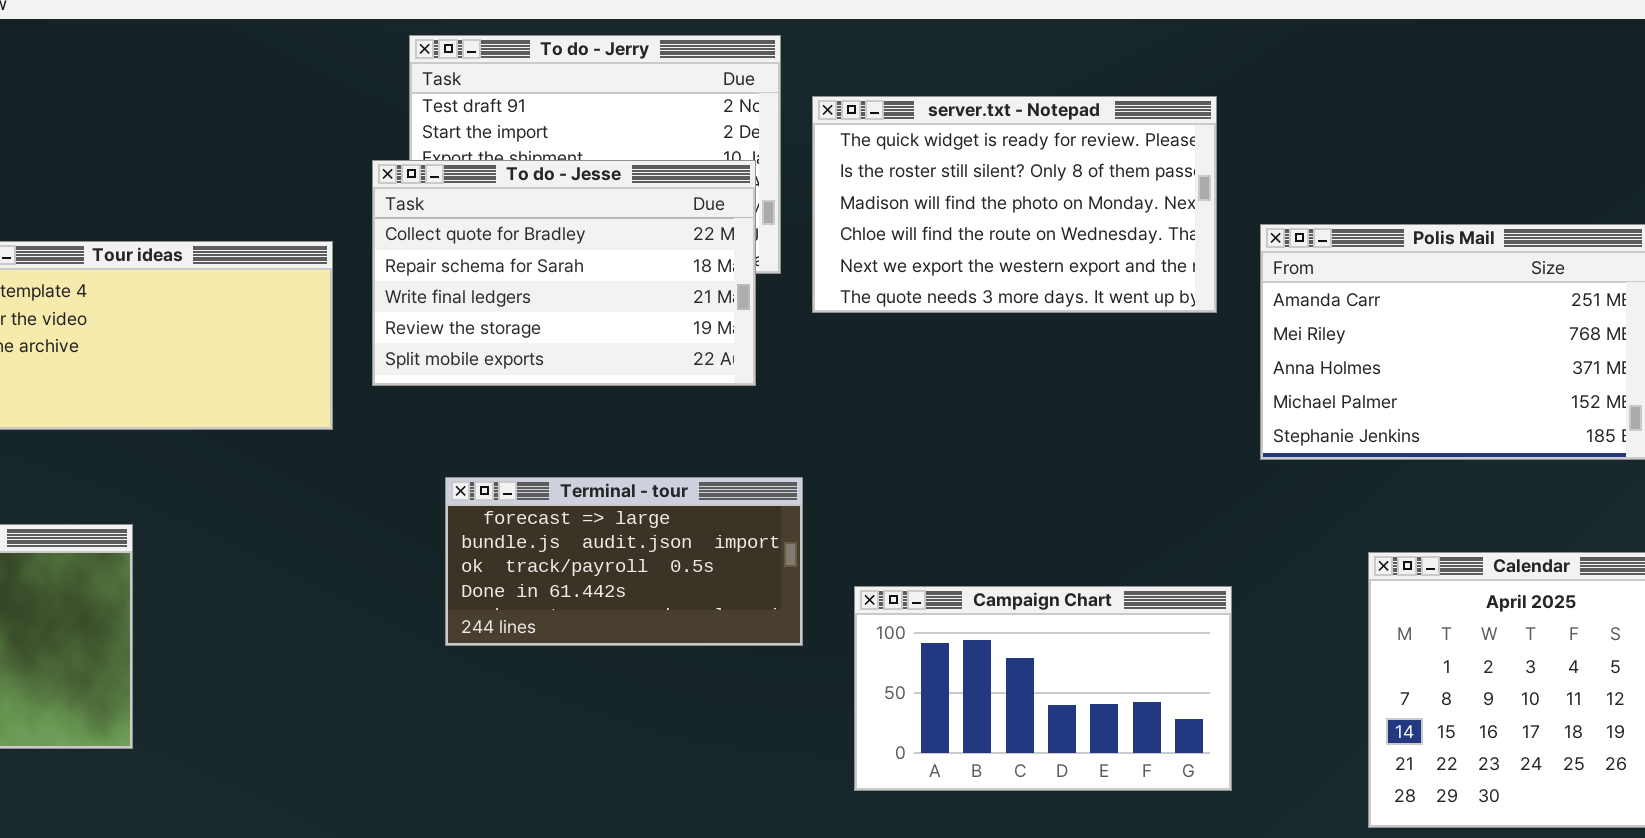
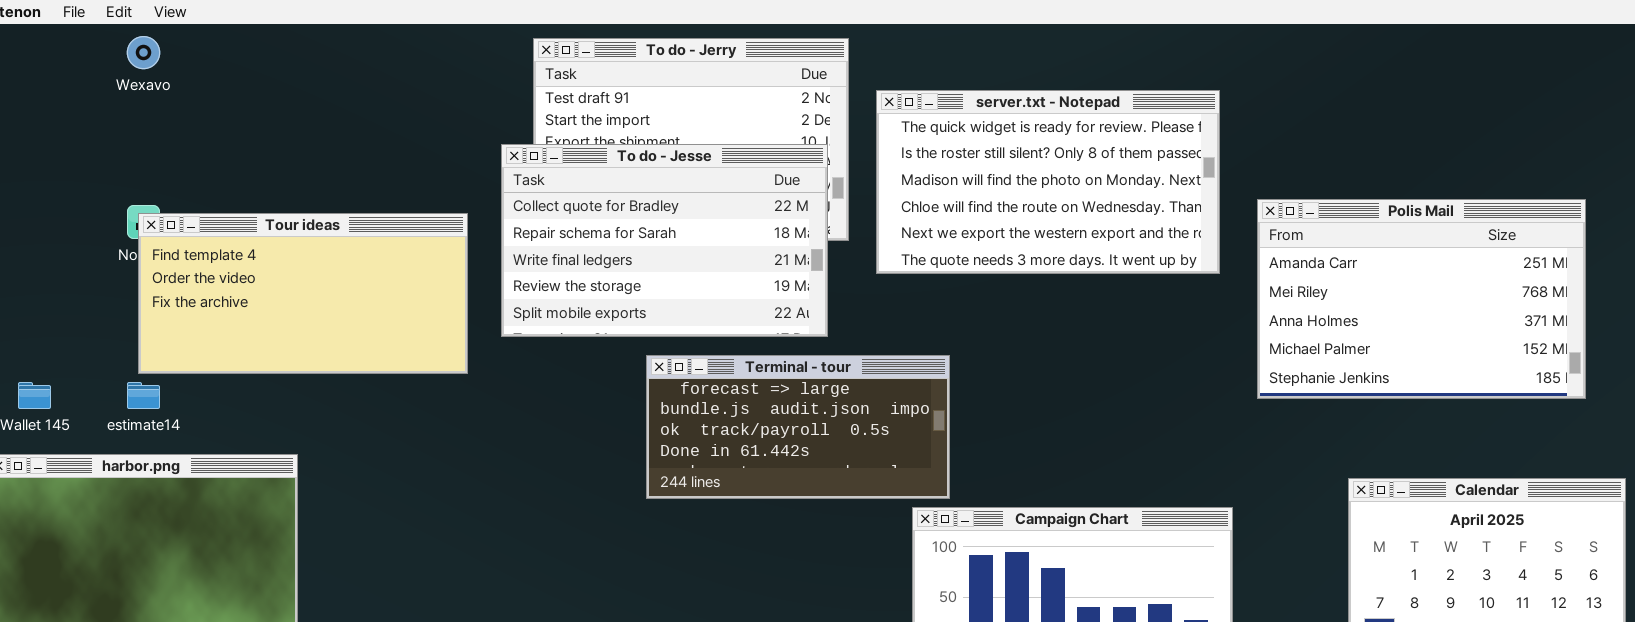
Terminal - tour: [445,477,803,646] -> [646,355,950,499], moved

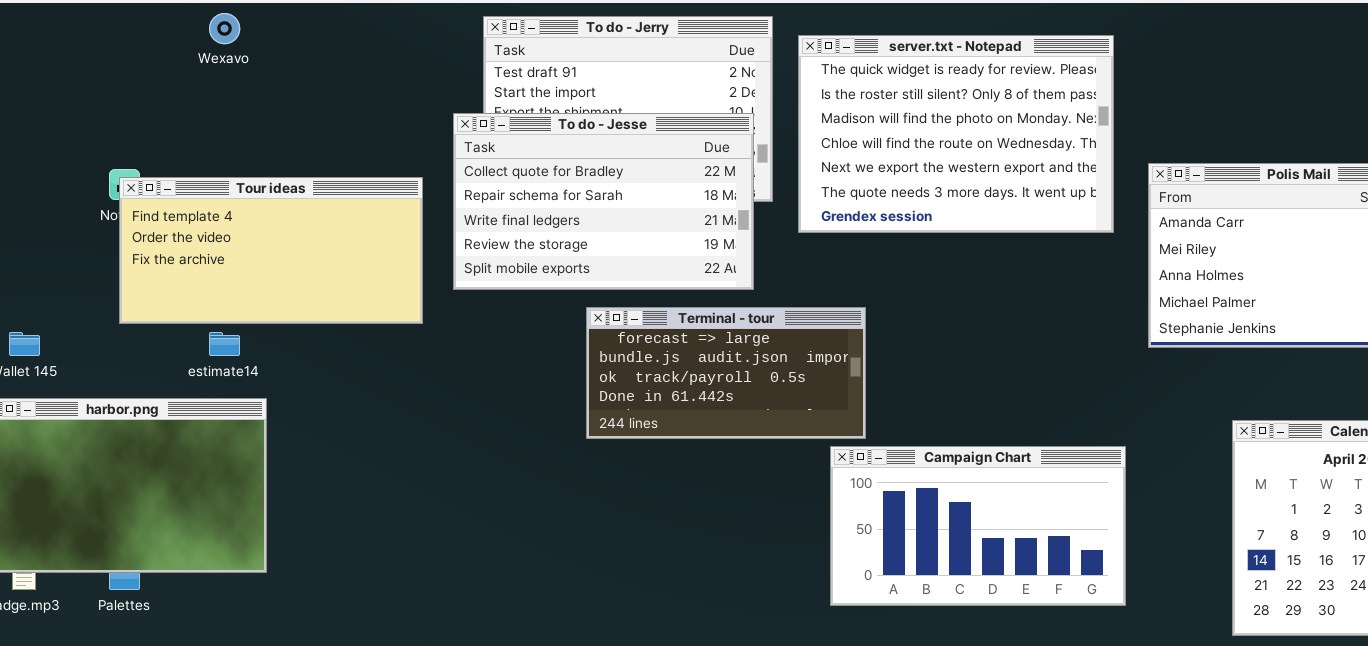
Wexavo: [127,36,160,69] -> [209,13,240,44], moved
server.txt - Notepad: [876,90,1220,274] -> [798,35,1114,233], resized
estimate14: [127,382,160,409] -> [209,332,240,356], moved

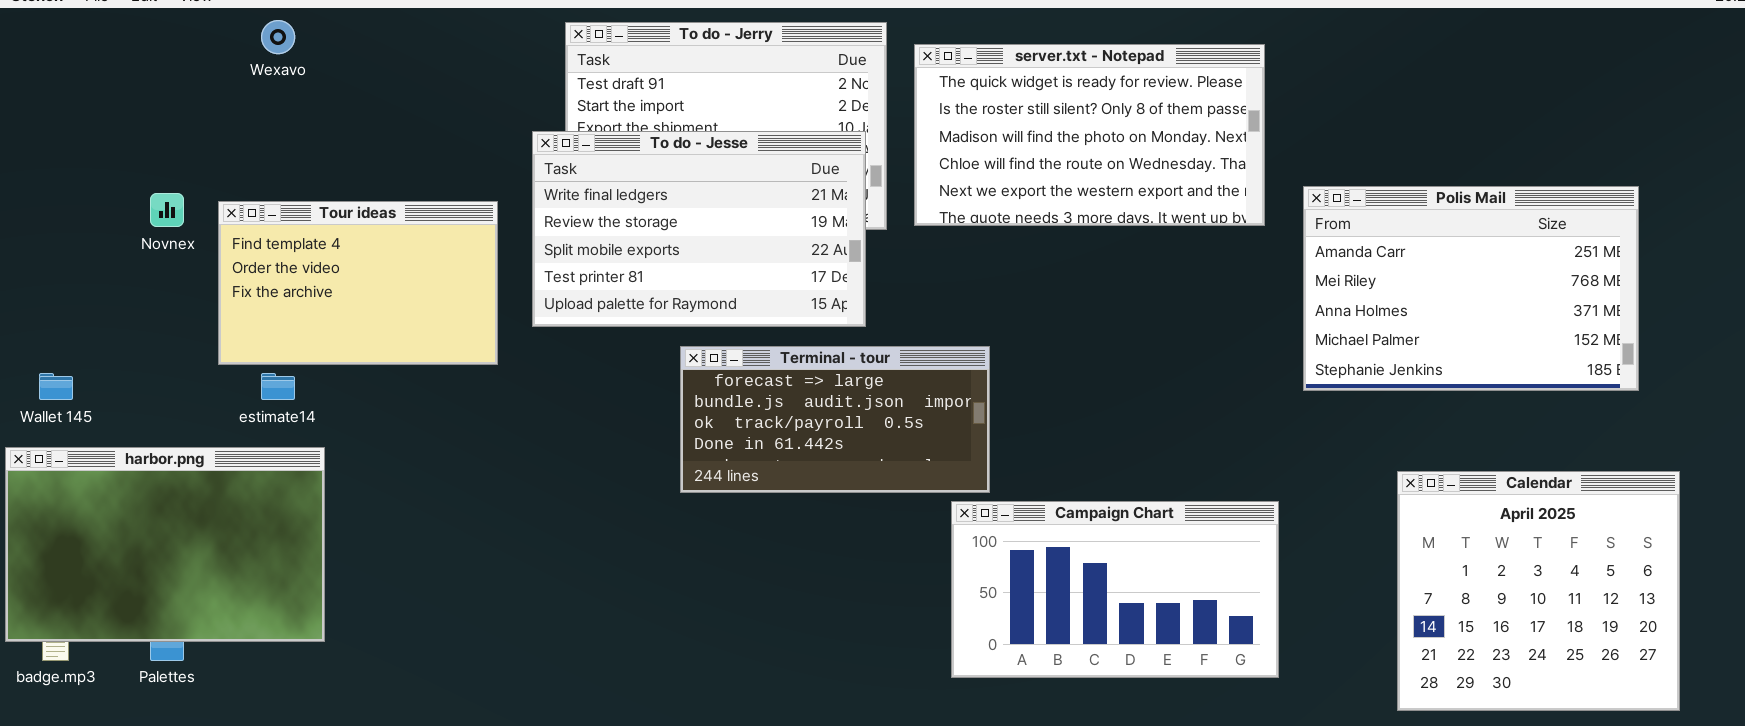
server.txt - Notepad: [798,35,1114,233] -> [914,44,1265,226], resized
To do - Jesse: [453,113,754,290] -> [532,131,866,327], scrolled down 2 rows
Tour ideas: [119,177,423,324] -> [218,201,498,365], resized

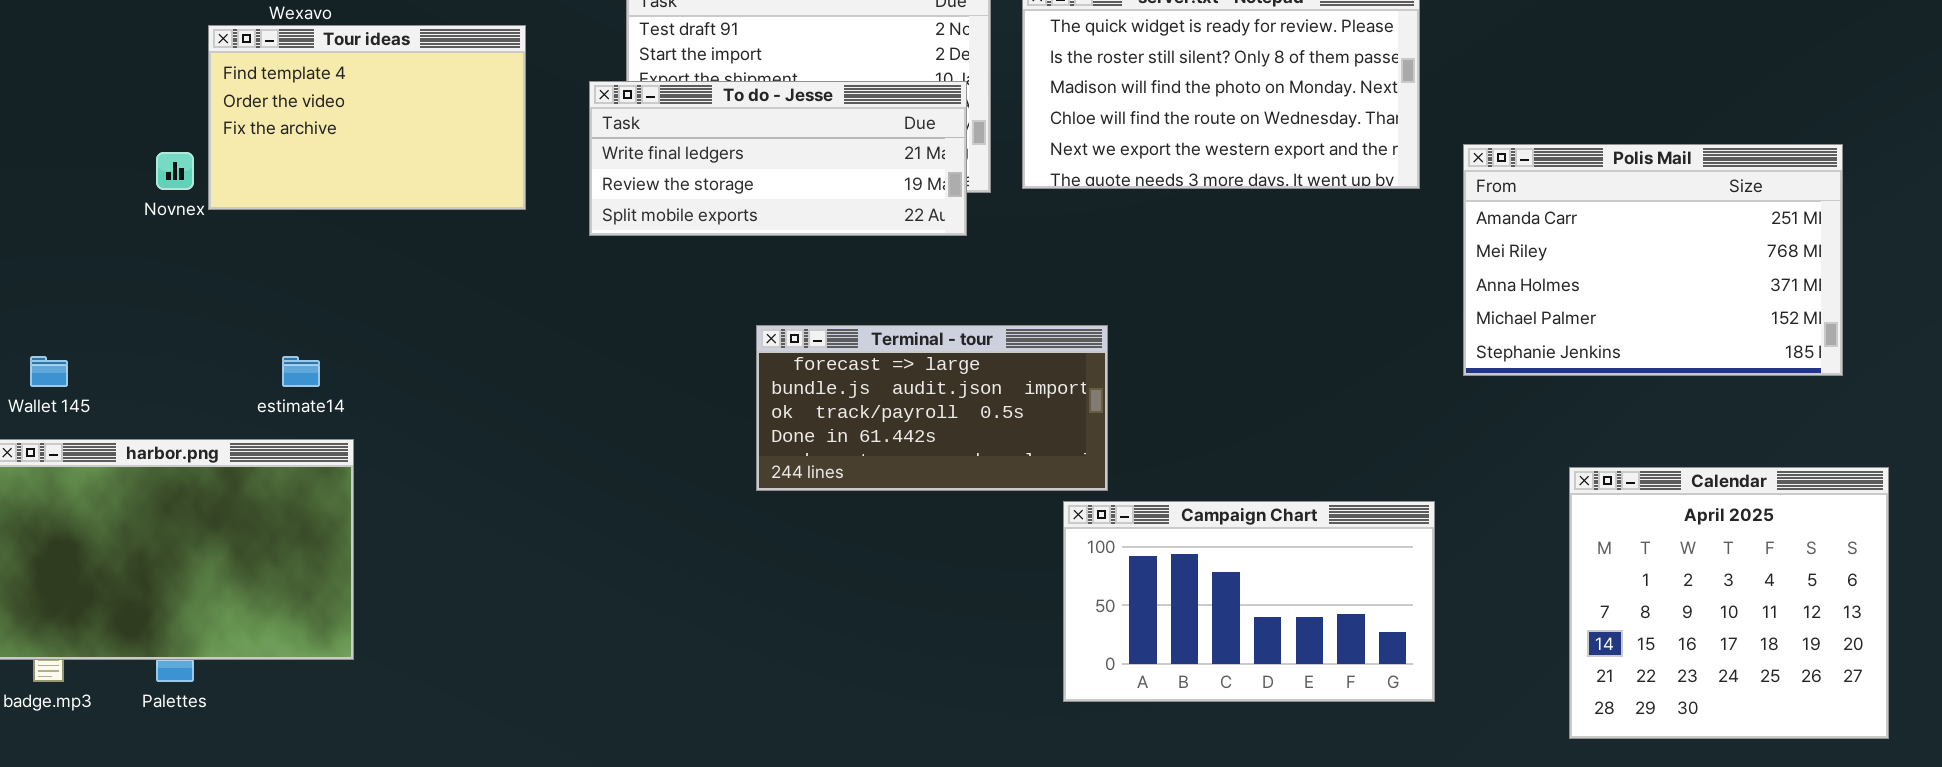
To do - Jesse: [532,131,866,327] -> [589,81,967,236], resized
Tour ideas: [218,201,498,365] -> [208,25,526,210], moved

